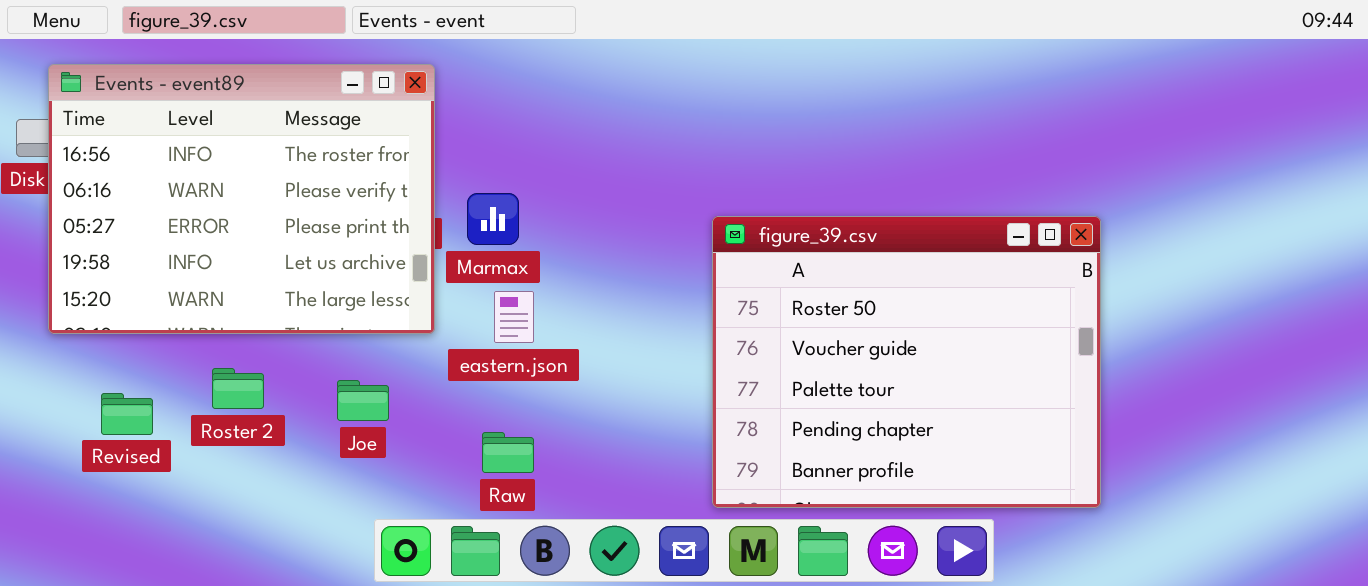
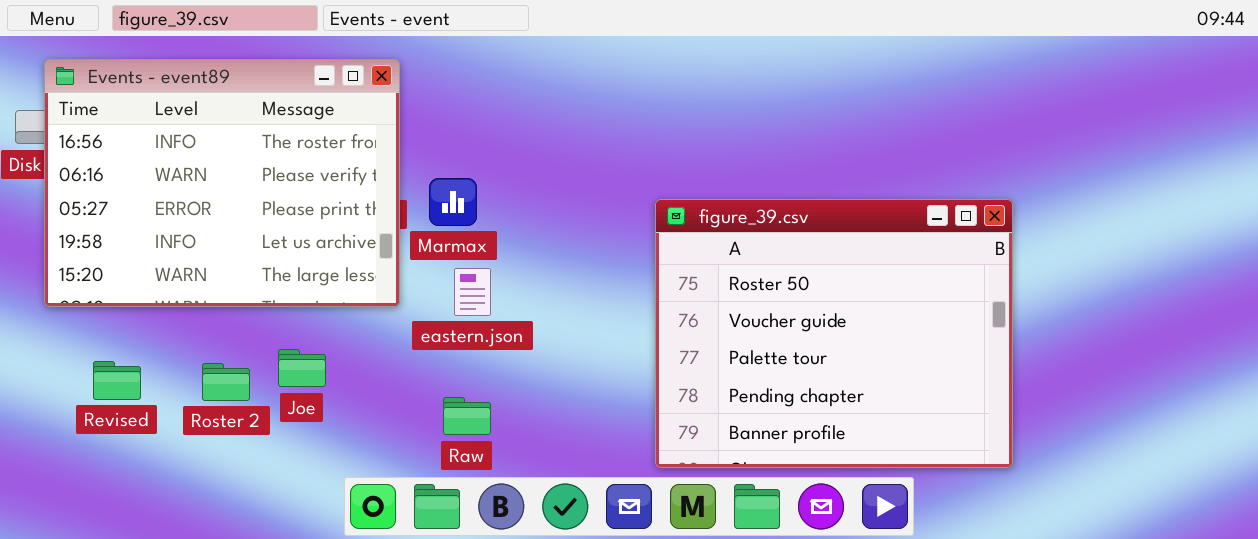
Roster 2: [212,368,264,409] -> [202,363,250,401], moved
Joe: [337,380,389,421] -> [278,349,326,387], moved

